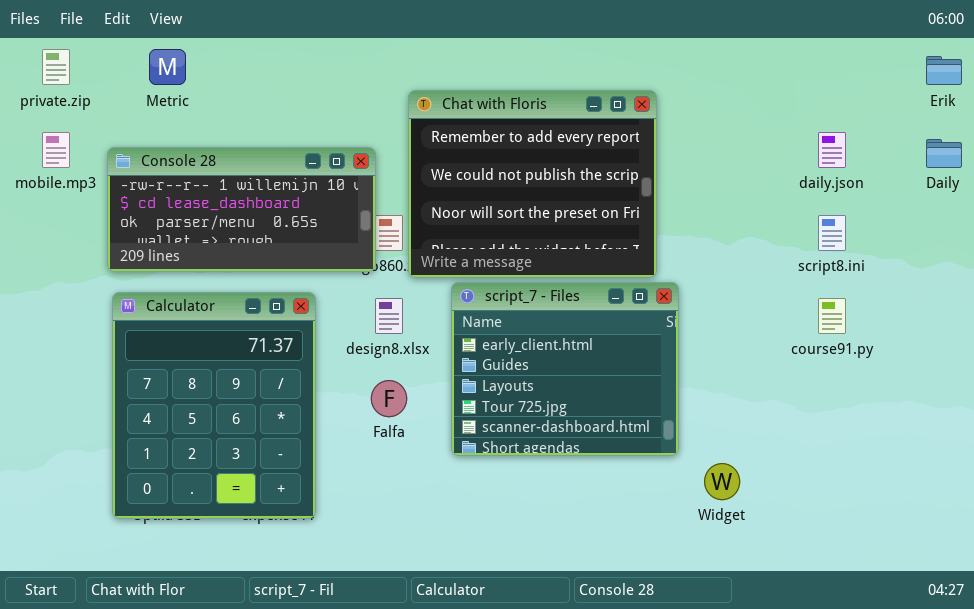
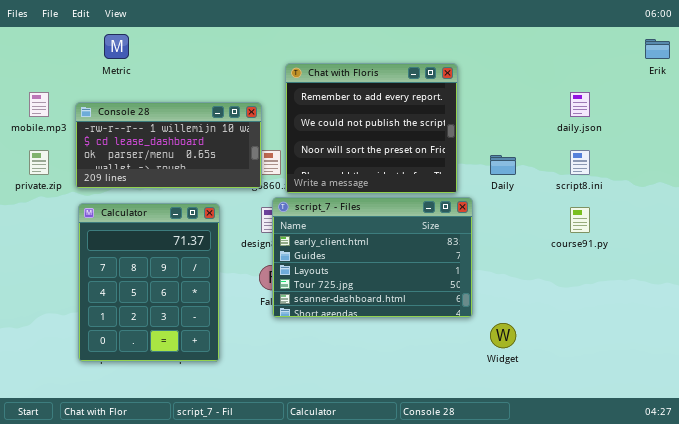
private.zip: [42,49,70,85] -> [29,150,49,175], moved
Daily: [926,139,962,168] -> [490,155,516,175], moved
script_7 - Files: [451,282,679,456] -> [272,197,473,318], resized

